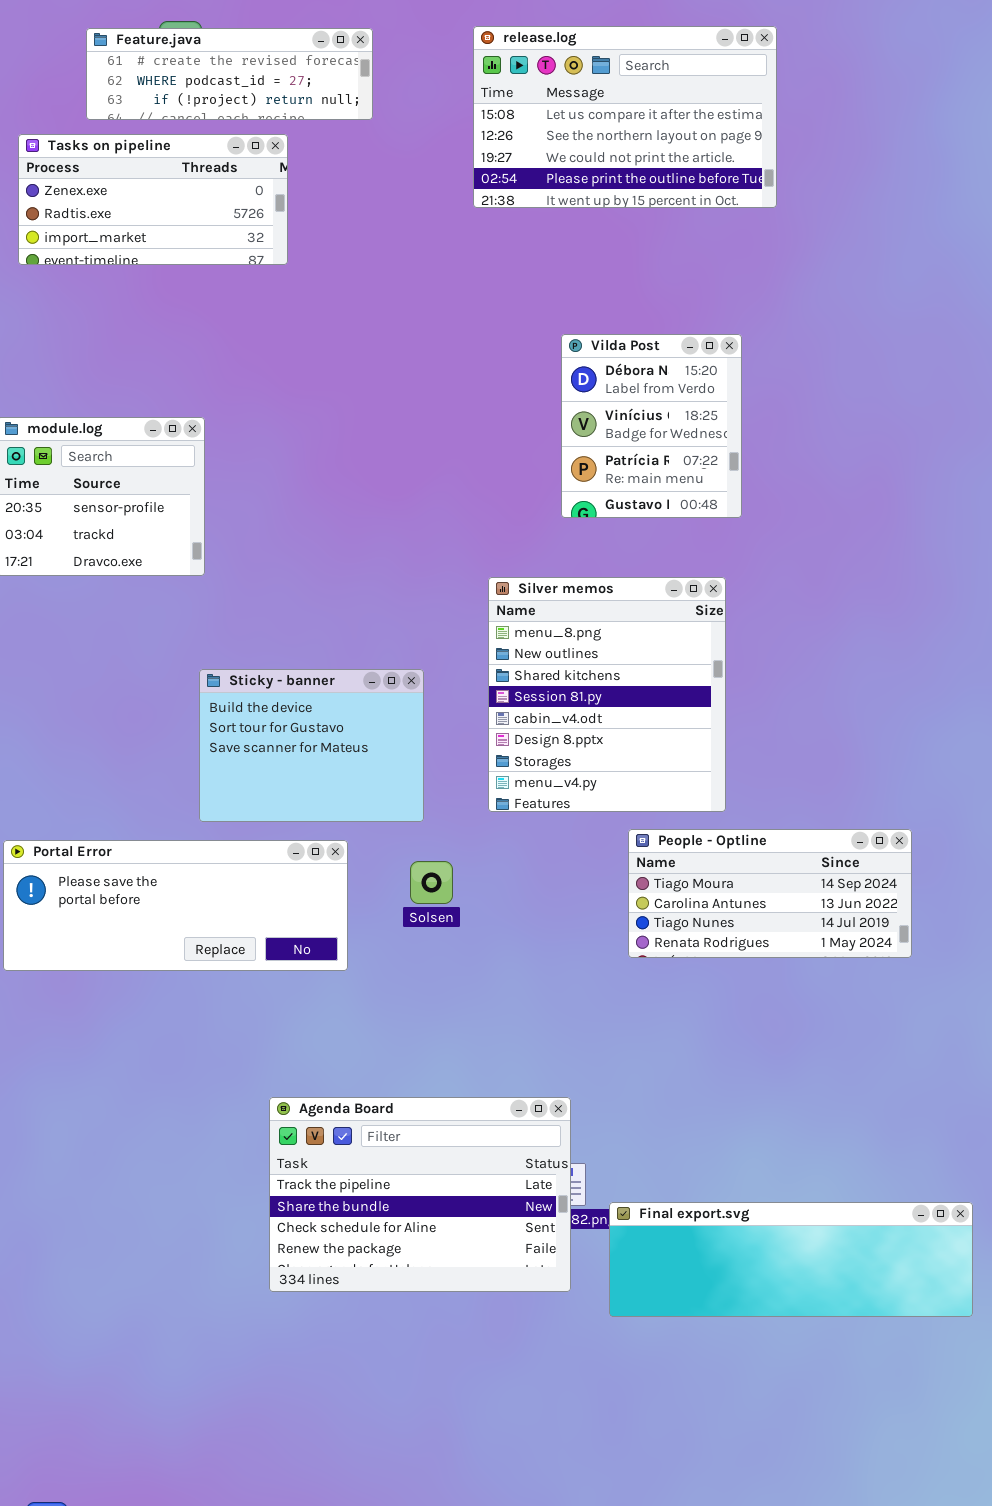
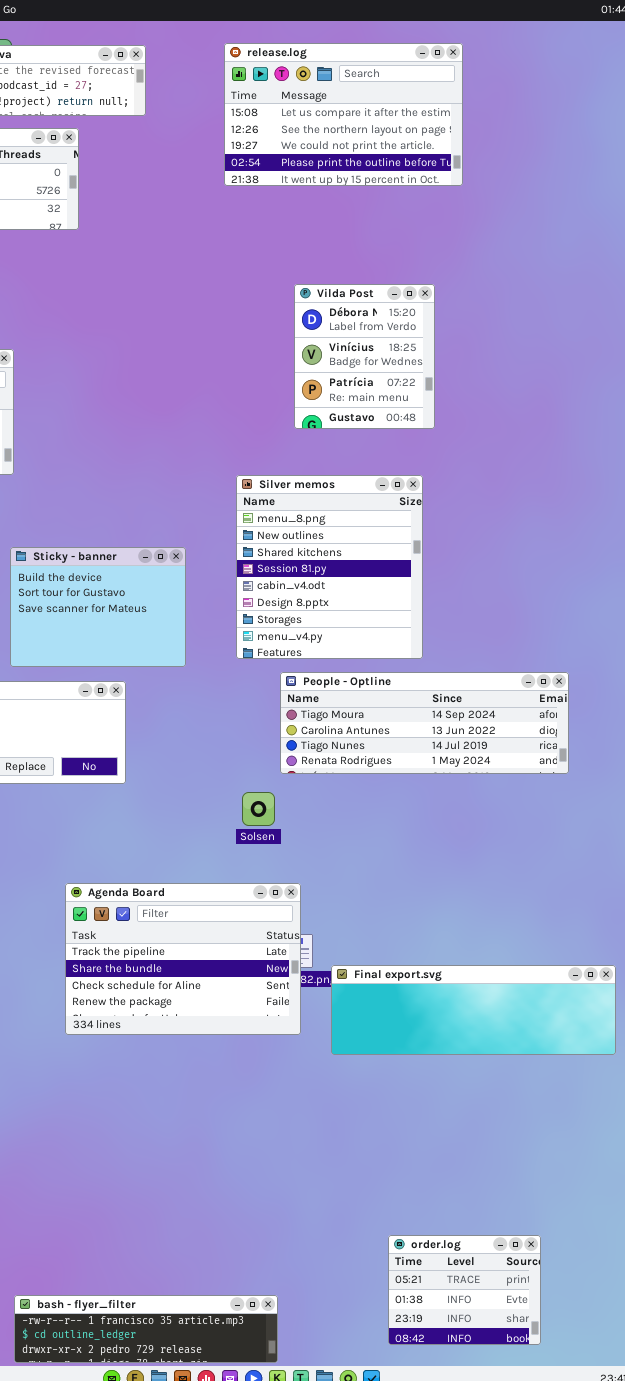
People - Optline: [628,829,912,958] -> [280,672,569,774], resized
Solsen: [410,861,453,904] -> [242,792,275,826], moved

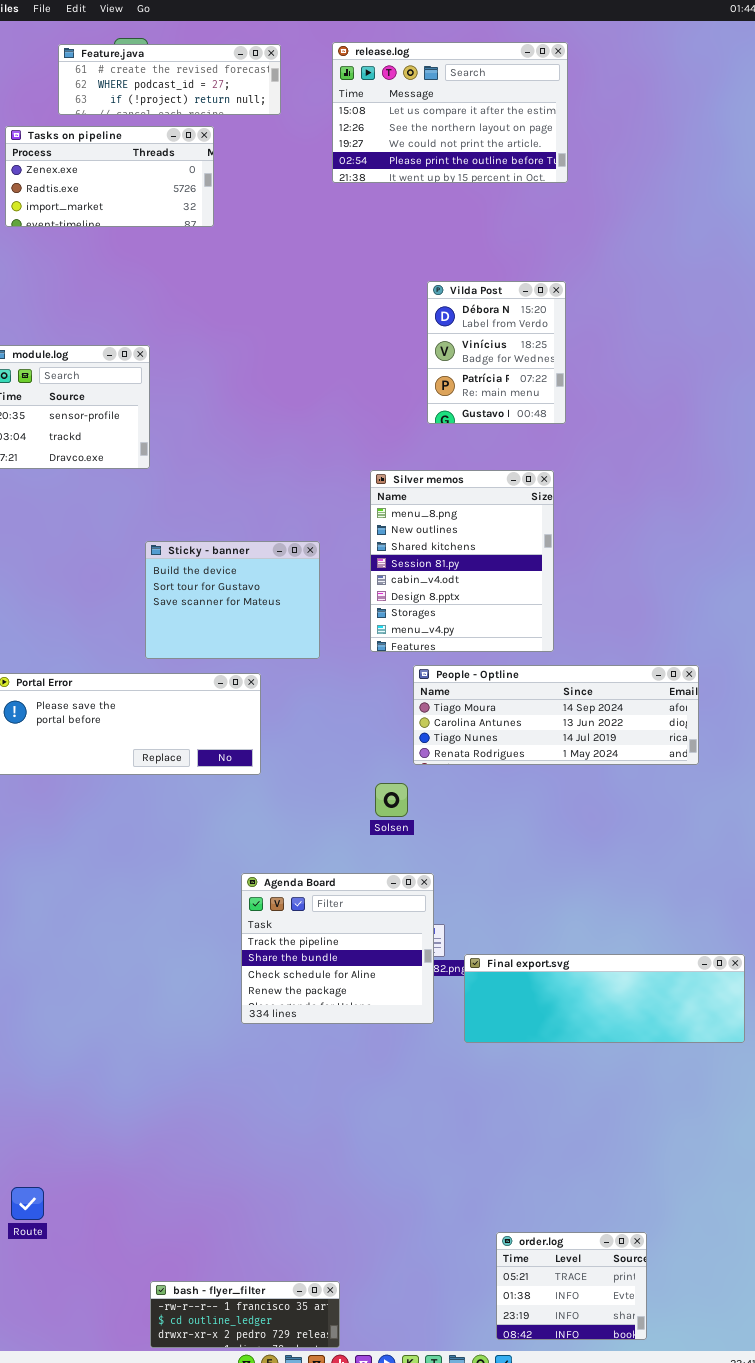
release.log: [224,43,463,186] -> [332,42,568,183], moved
Agenda Board: [65,883,301,1035] -> [241,873,434,1024], resized
order.log: [388,1235,541,1345] -> [496,1232,647,1340], moved
bash - flyer_filter: [14,1295,278,1363] -> [150,1281,340,1348], resized

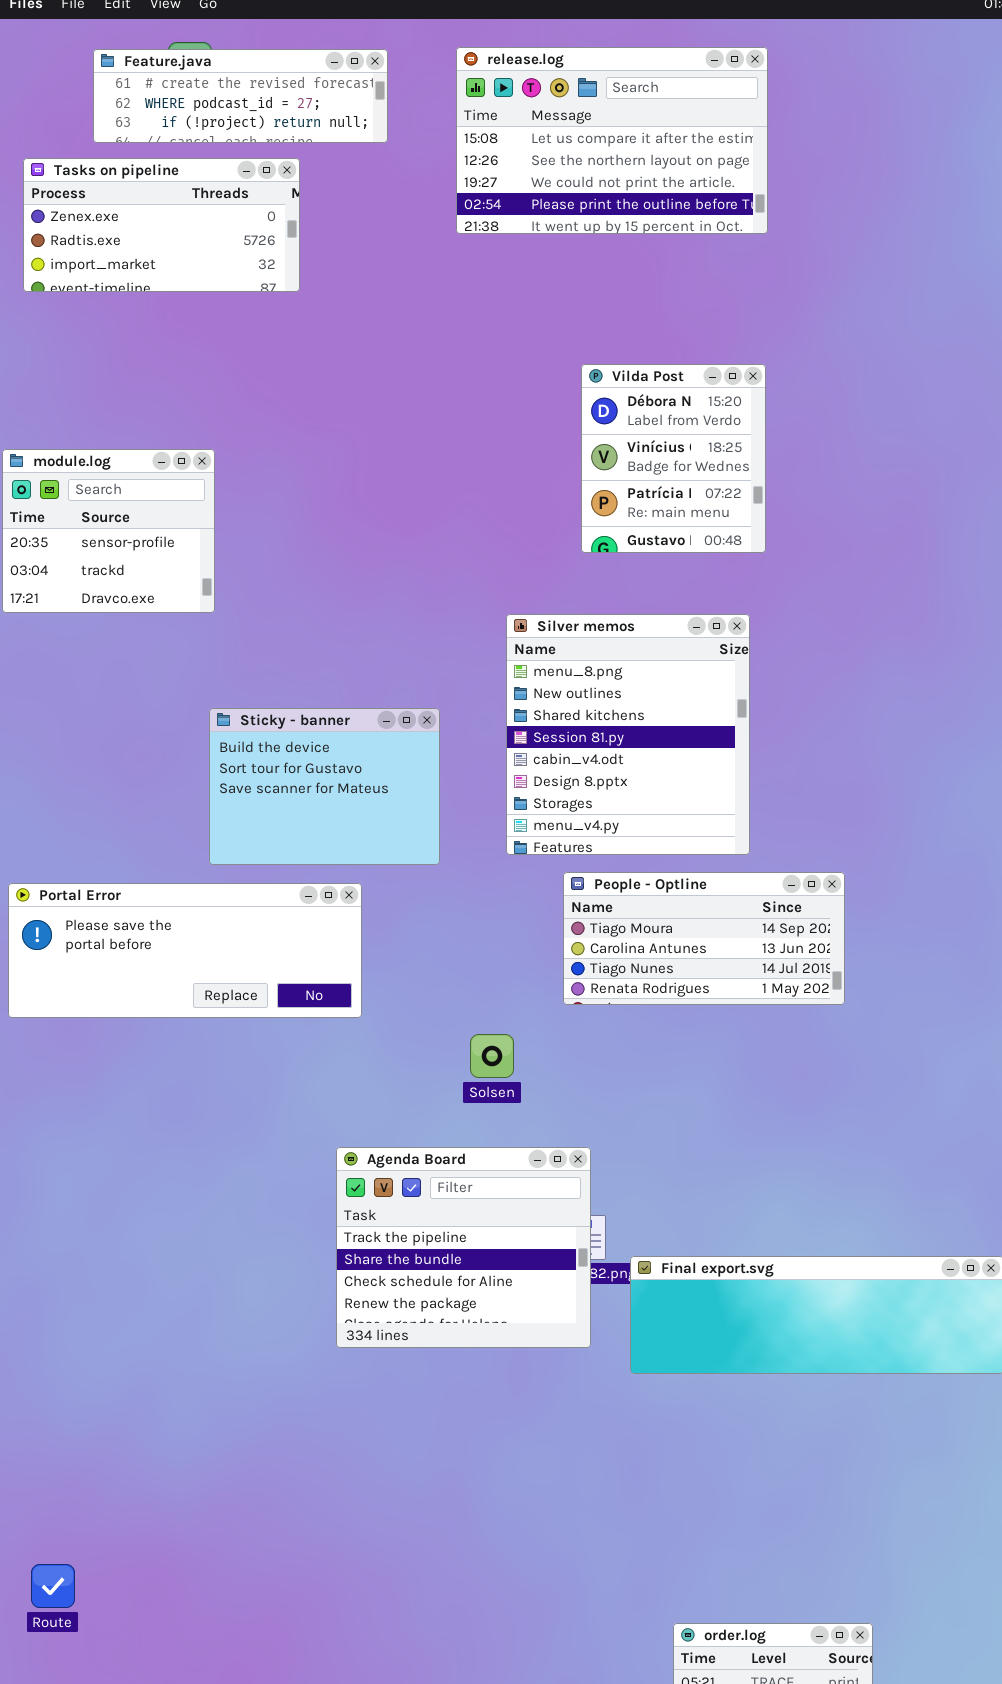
People - Optline: [413,665,699,765] -> [563,872,845,1005], resized
Solsen: [375,783,408,817] -> [470,1034,514,1078], moved

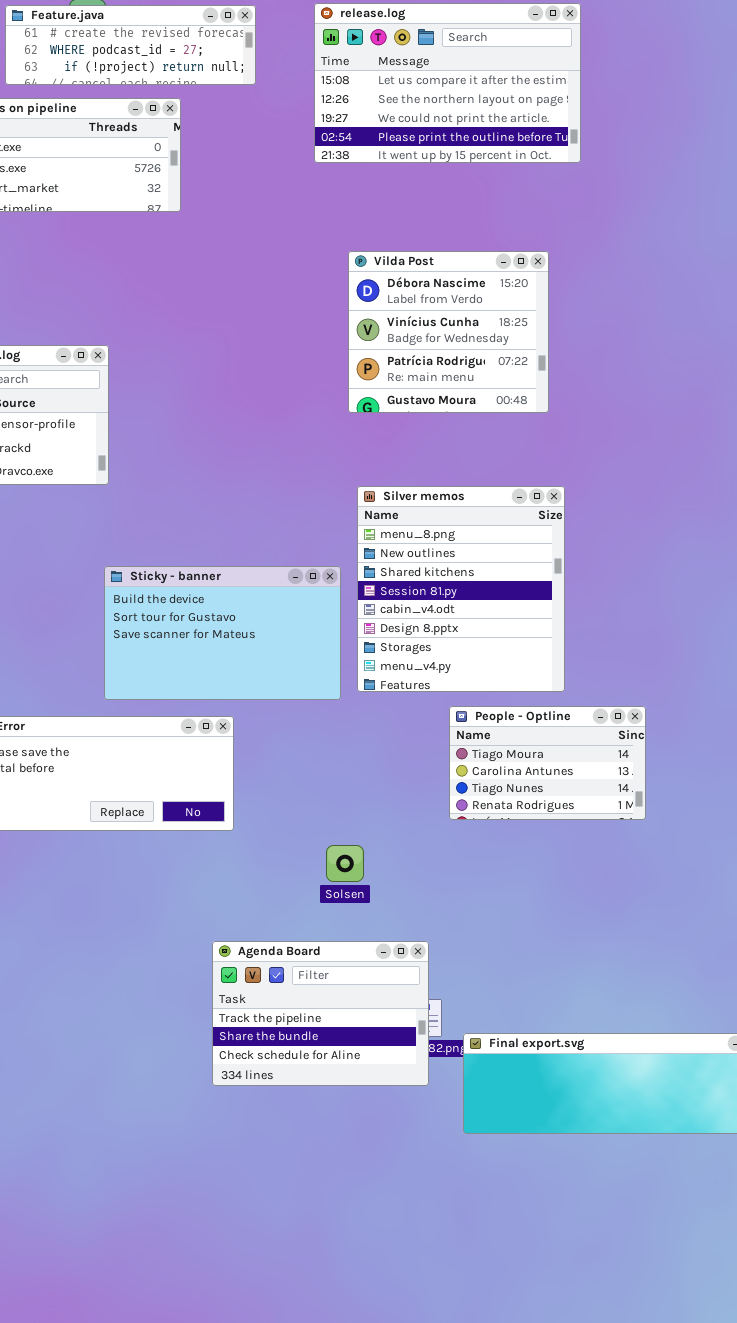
Vilda Post: [581,364,766,553] -> [348,251,549,413], moved, resized
Sticky - banner: [209,708,440,865] -> [104,566,341,700], resized
People - Optline: [563,872,845,1005] -> [449,706,646,820], resized
Agenda Board: [336,1147,591,1348] -> [212,941,429,1086], resized

